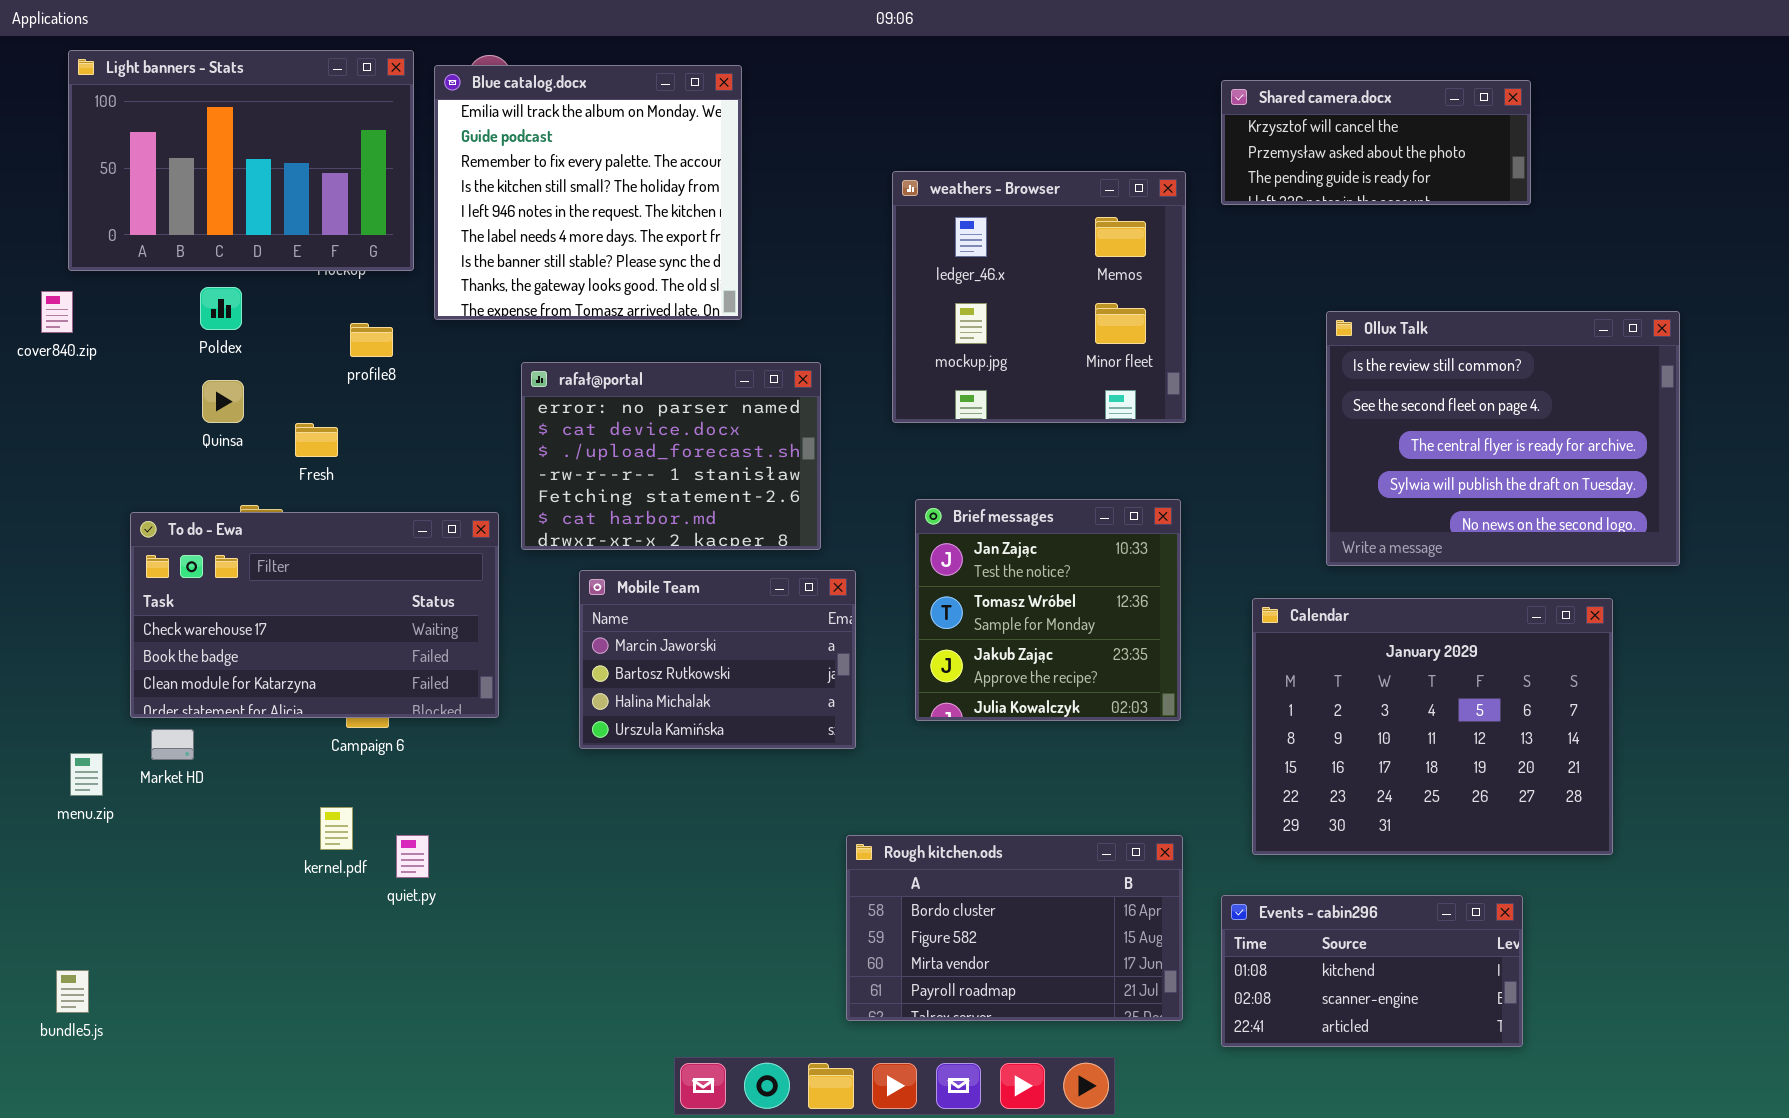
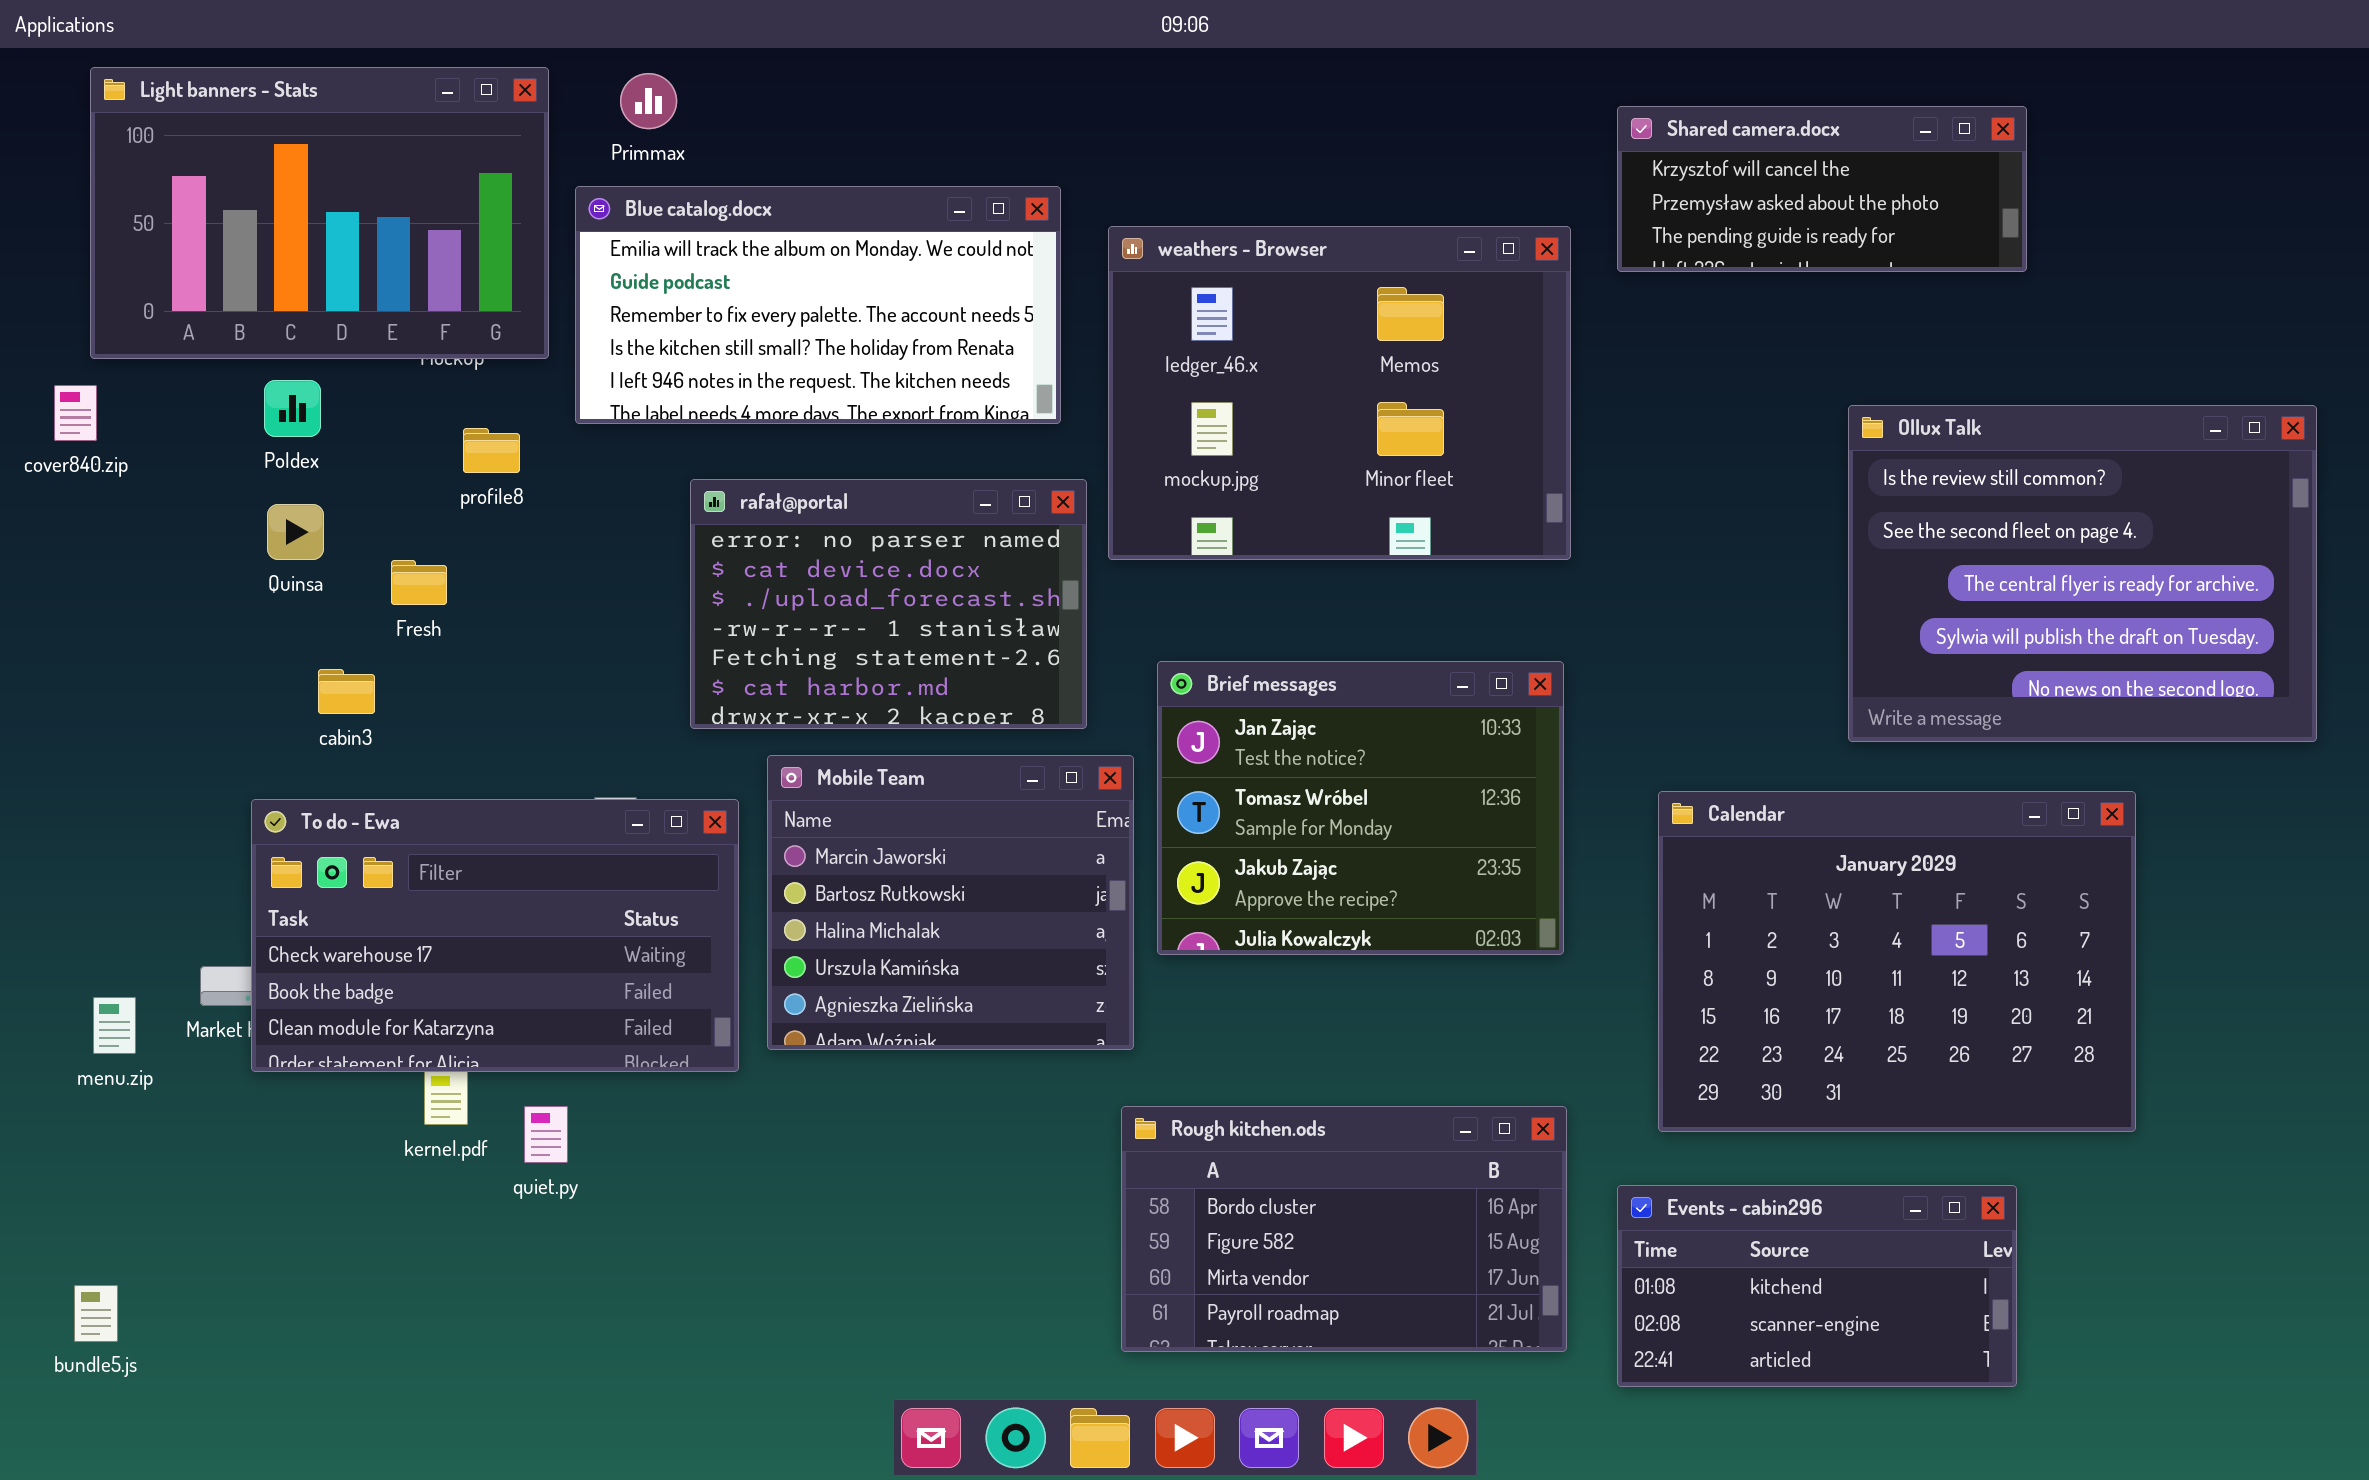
Blue catalog.docx: [434,65,742,320] -> [575,186,1061,424], resized
weathers - Browser: [892,171,1186,423] -> [1108,226,1571,560], resized
Ollux Talk: [1326,311,1680,566] -> [1848,405,2317,742], moved
Brief messages: [915,499,1181,721] -> [1157,661,1564,955], resized
To do - Ewa: [130,512,499,718] -> [251,799,739,1072], moved
Mobile Team: [579,570,856,749] -> [767,755,1134,1050], resized

